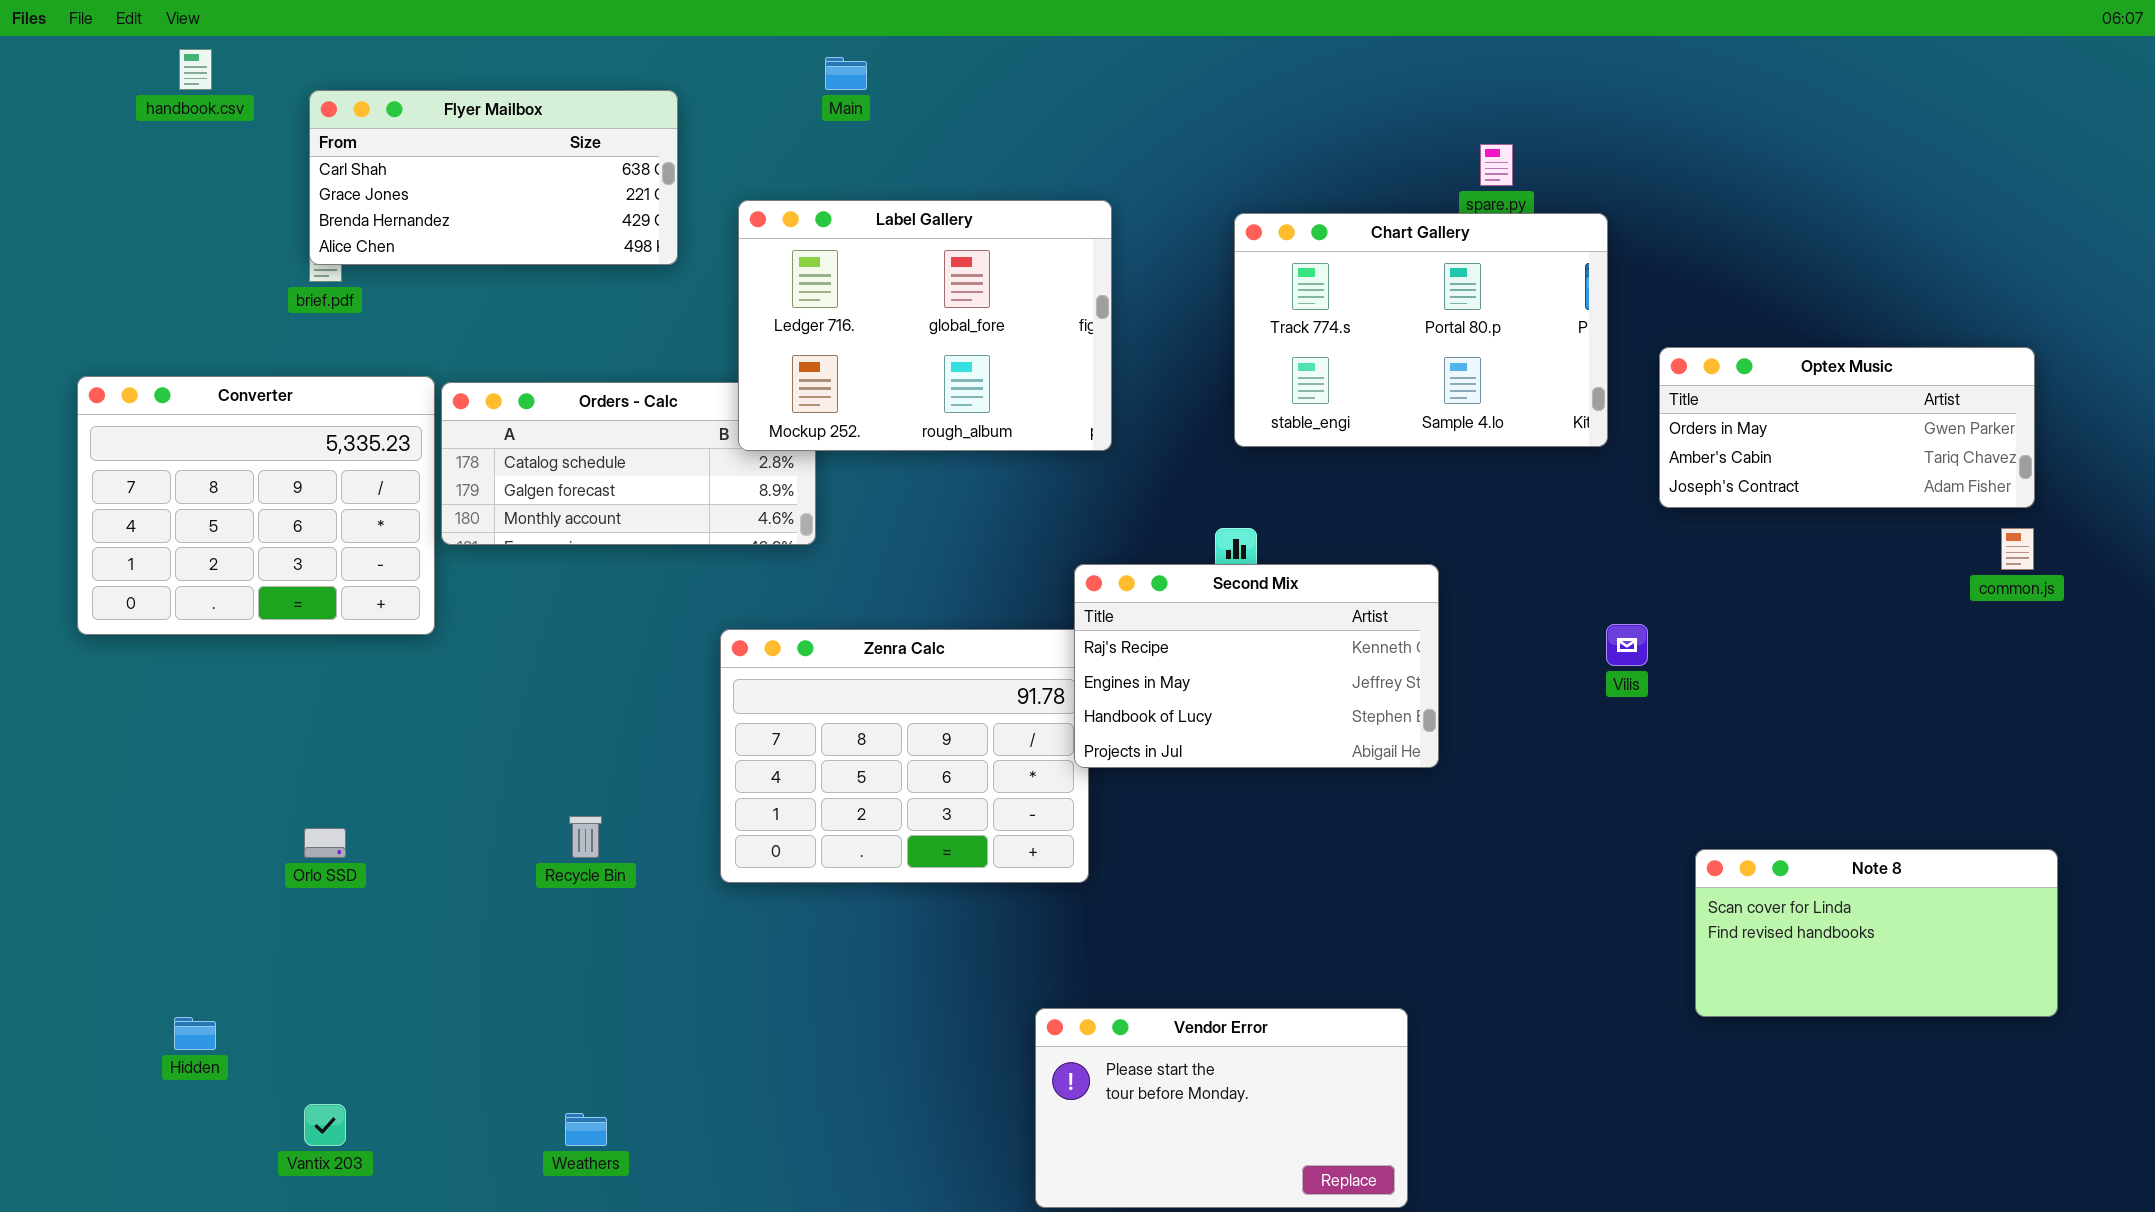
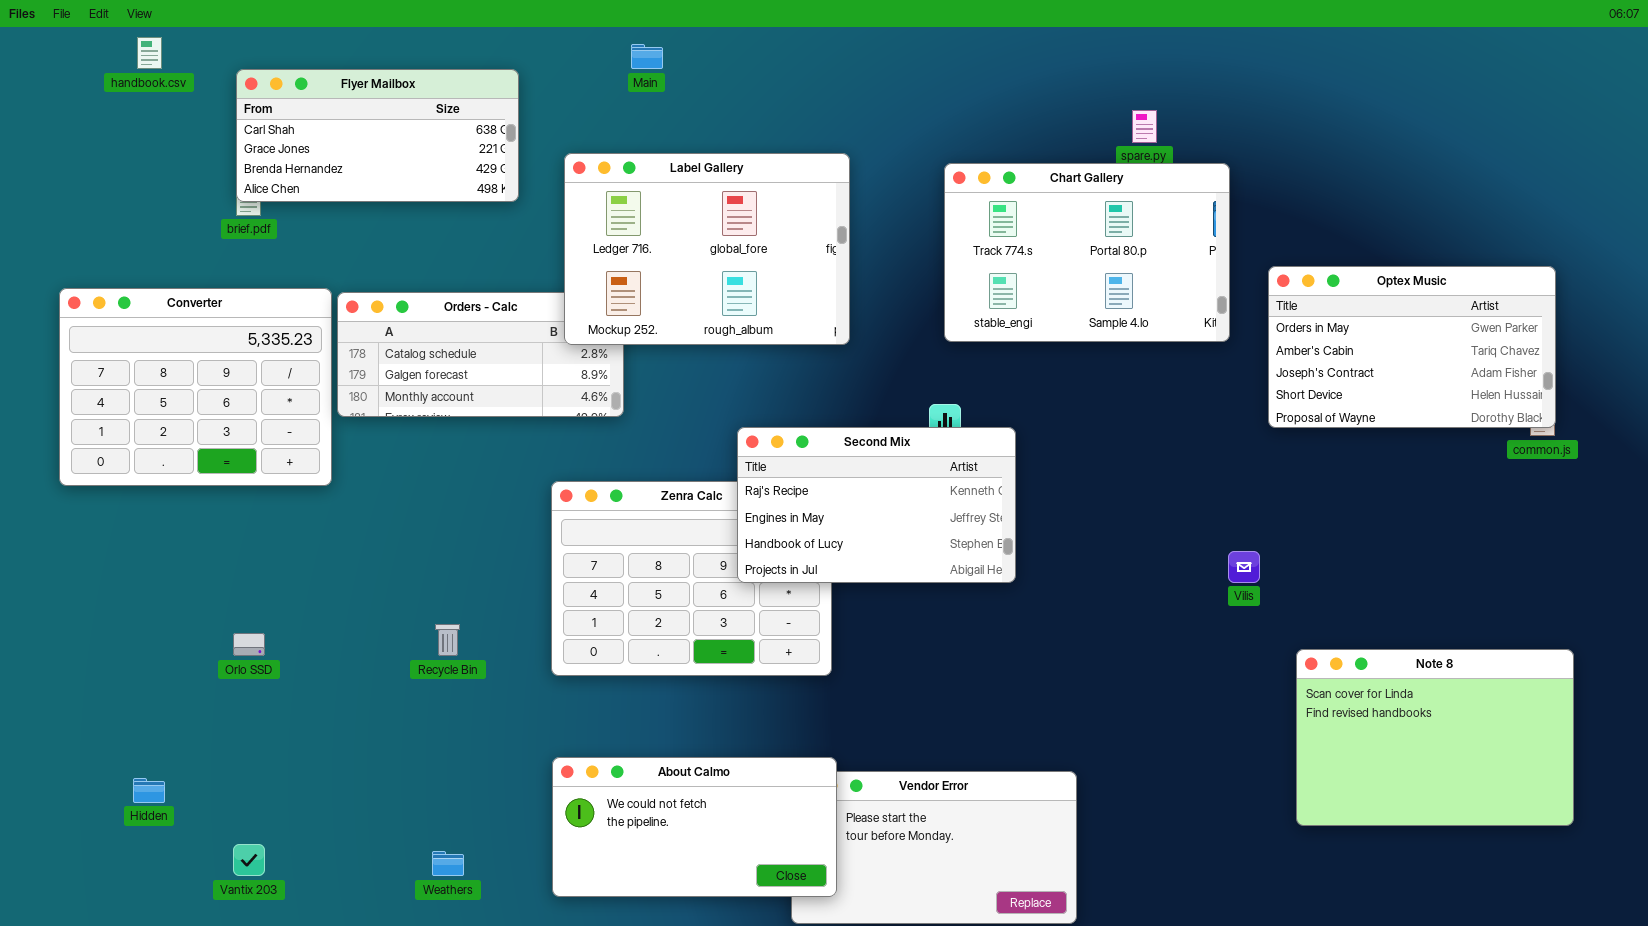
Optex Music: [1659,347,2035,508] -> [1268,266,1556,428], resized
Second Mix: [1074,564,1439,768] -> [737,427,1016,583], moved
Vilis: [1606,624,1648,666] -> [1228,551,1260,583], moved
Note 8: [1695,849,2058,1017] -> [1296,649,1574,826], resized
About Calmo: none -> [552,757,837,897], opened

